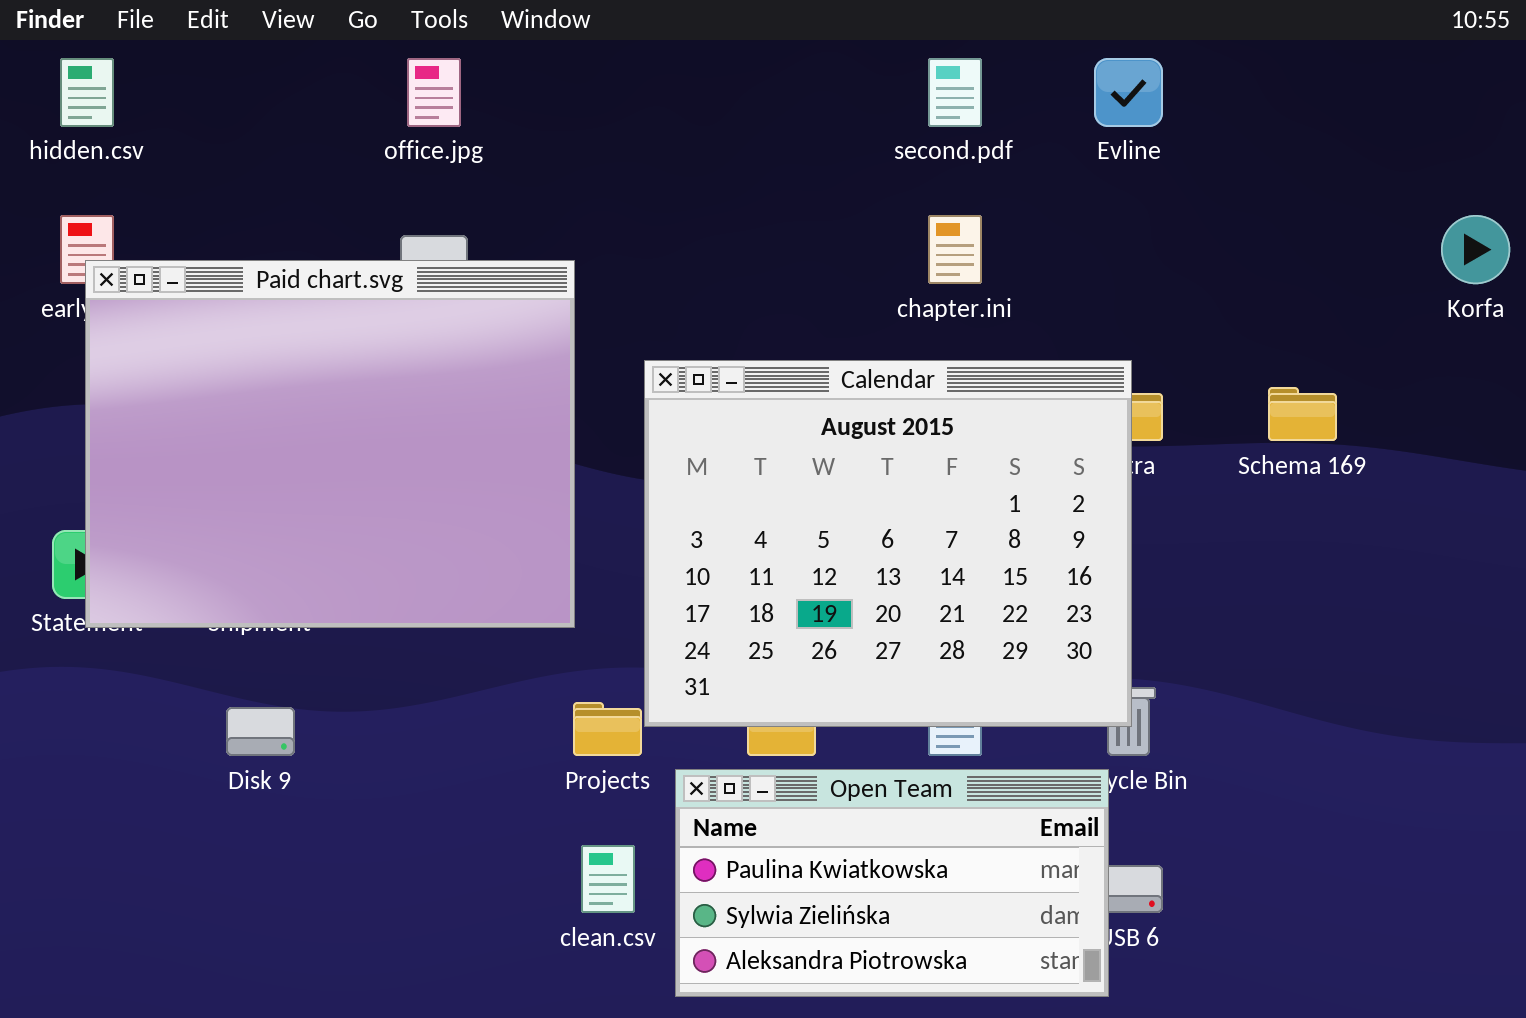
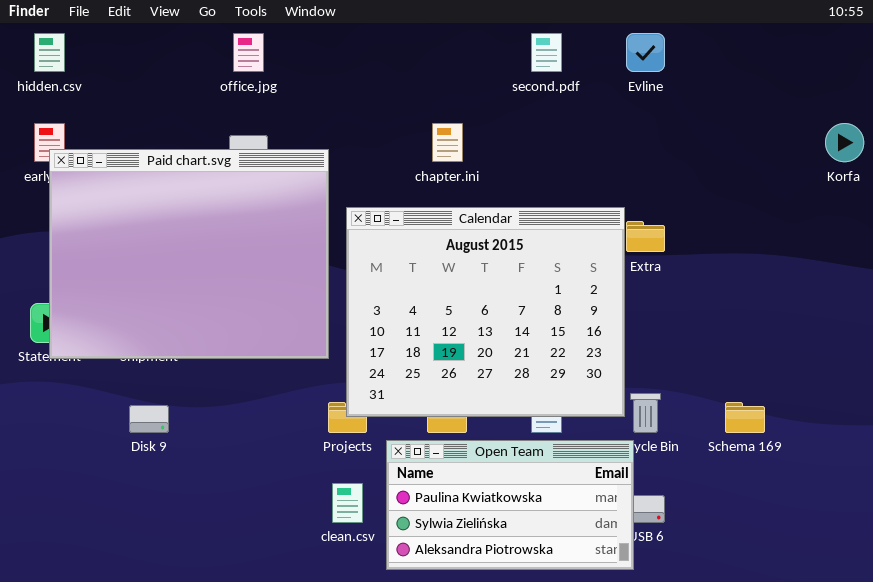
chapter.ini: [928,215,982,284] -> [432,123,463,162], moved
Calendar: [644,360,1132,727] -> [346,207,625,417], moved
Schema 169: [1268,387,1337,441] -> [725,402,765,433], moved

